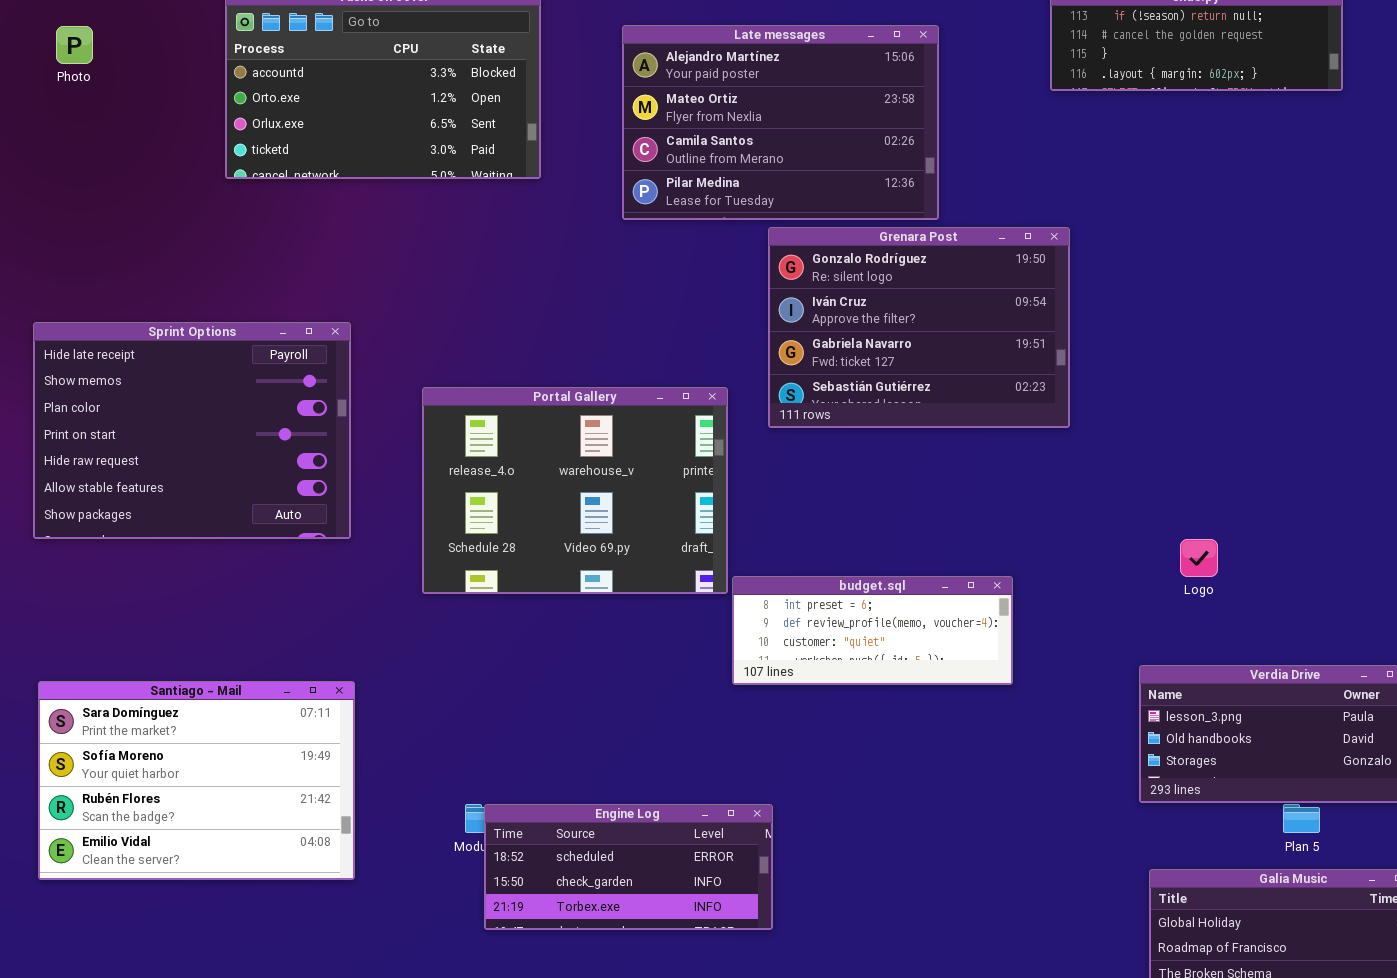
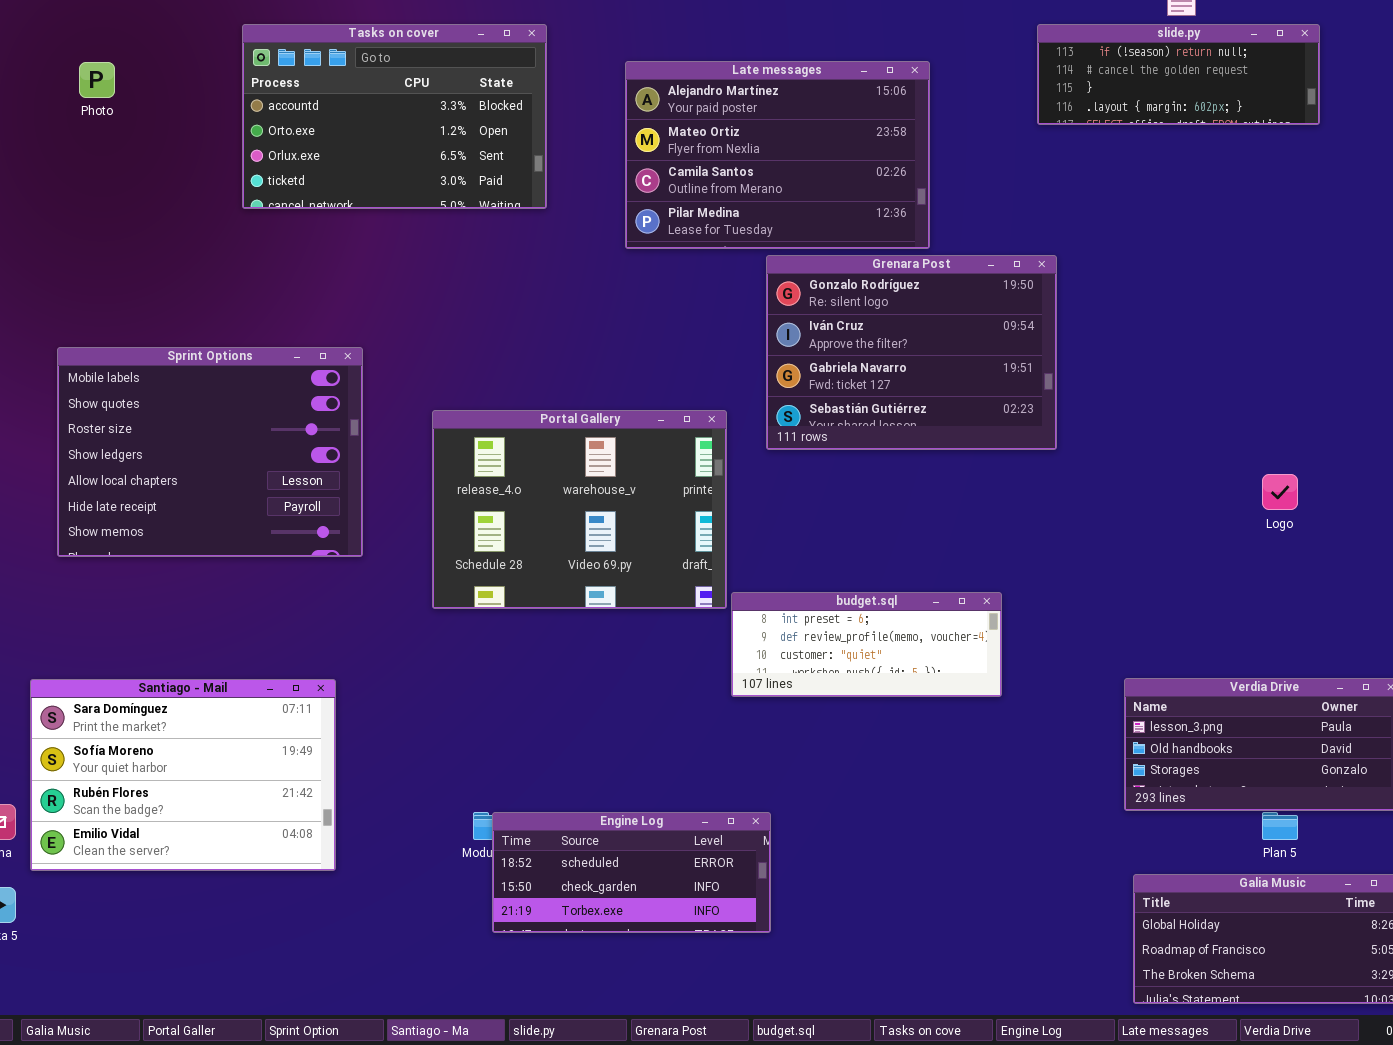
Sprint Options: [33,322,351,539] -> [57,347,363,557], scrolled up 5 rows
Logo: [1180,539,1218,577] -> [1262,474,1298,510], moved
Santiago - Mail: [38,681,355,880] -> [30,679,336,871], moved

